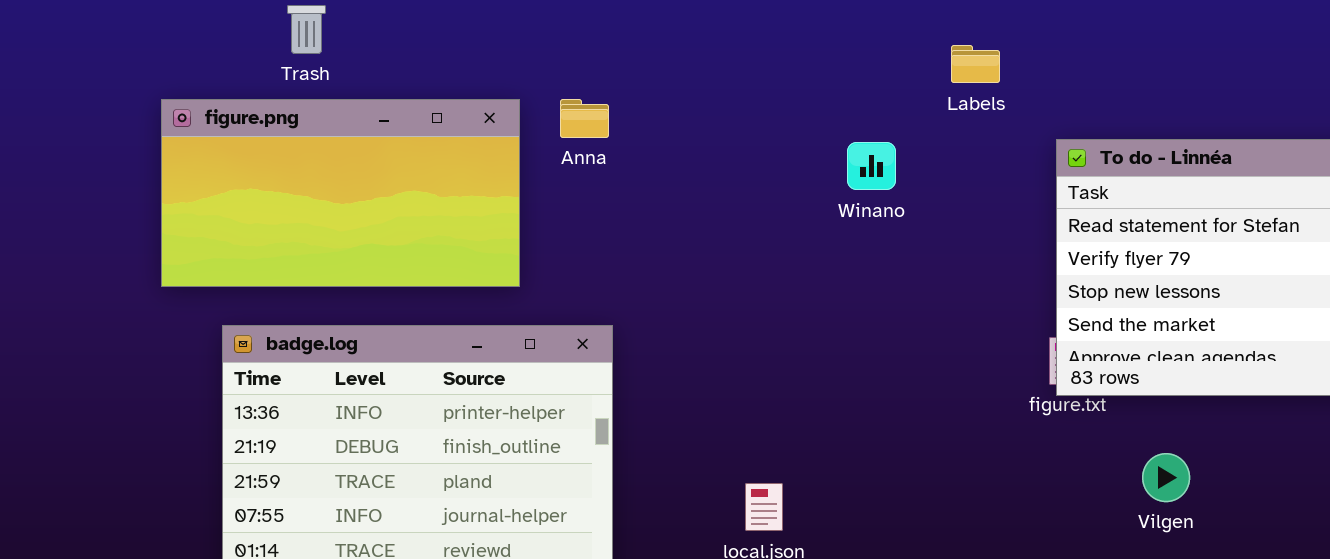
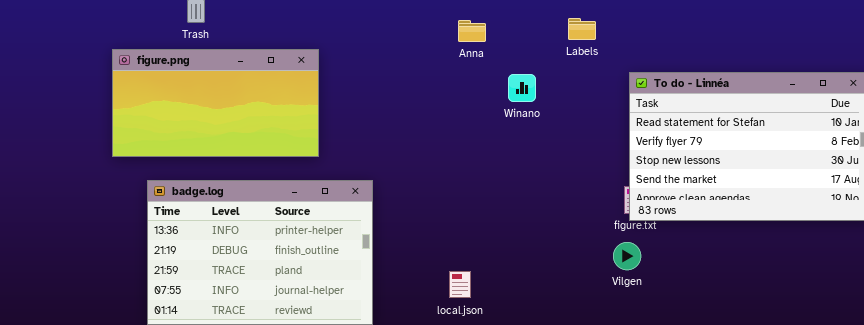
Anna: [560,99,609,138] -> [458,20,486,42], moved
Vilgen: [1142,453,1190,502] -> [613,242,641,270], moved

